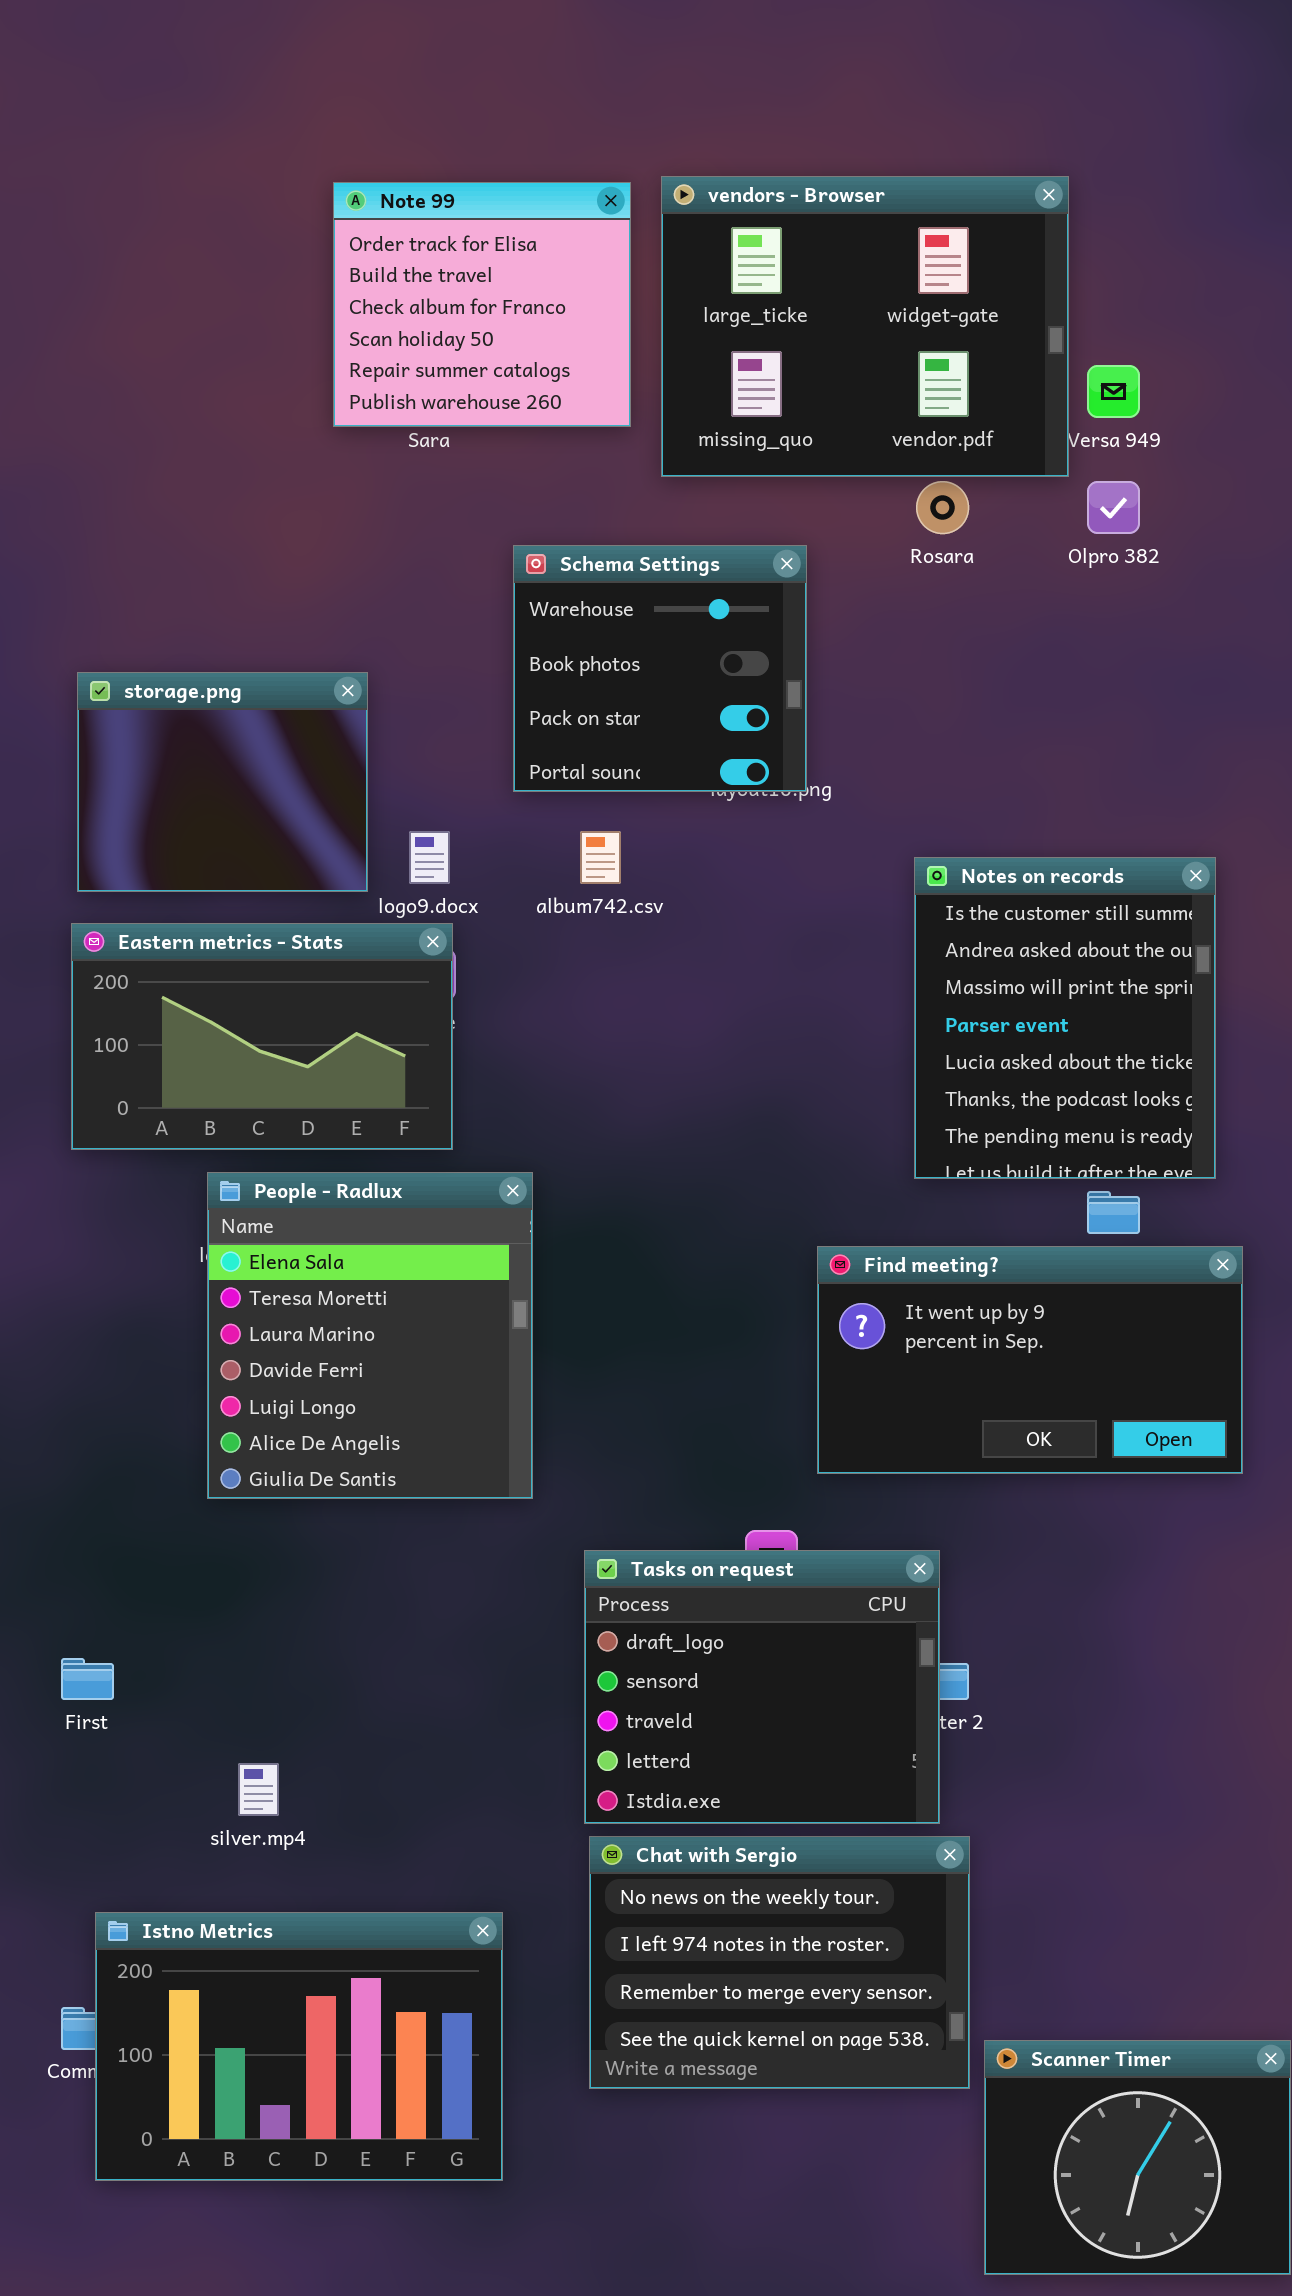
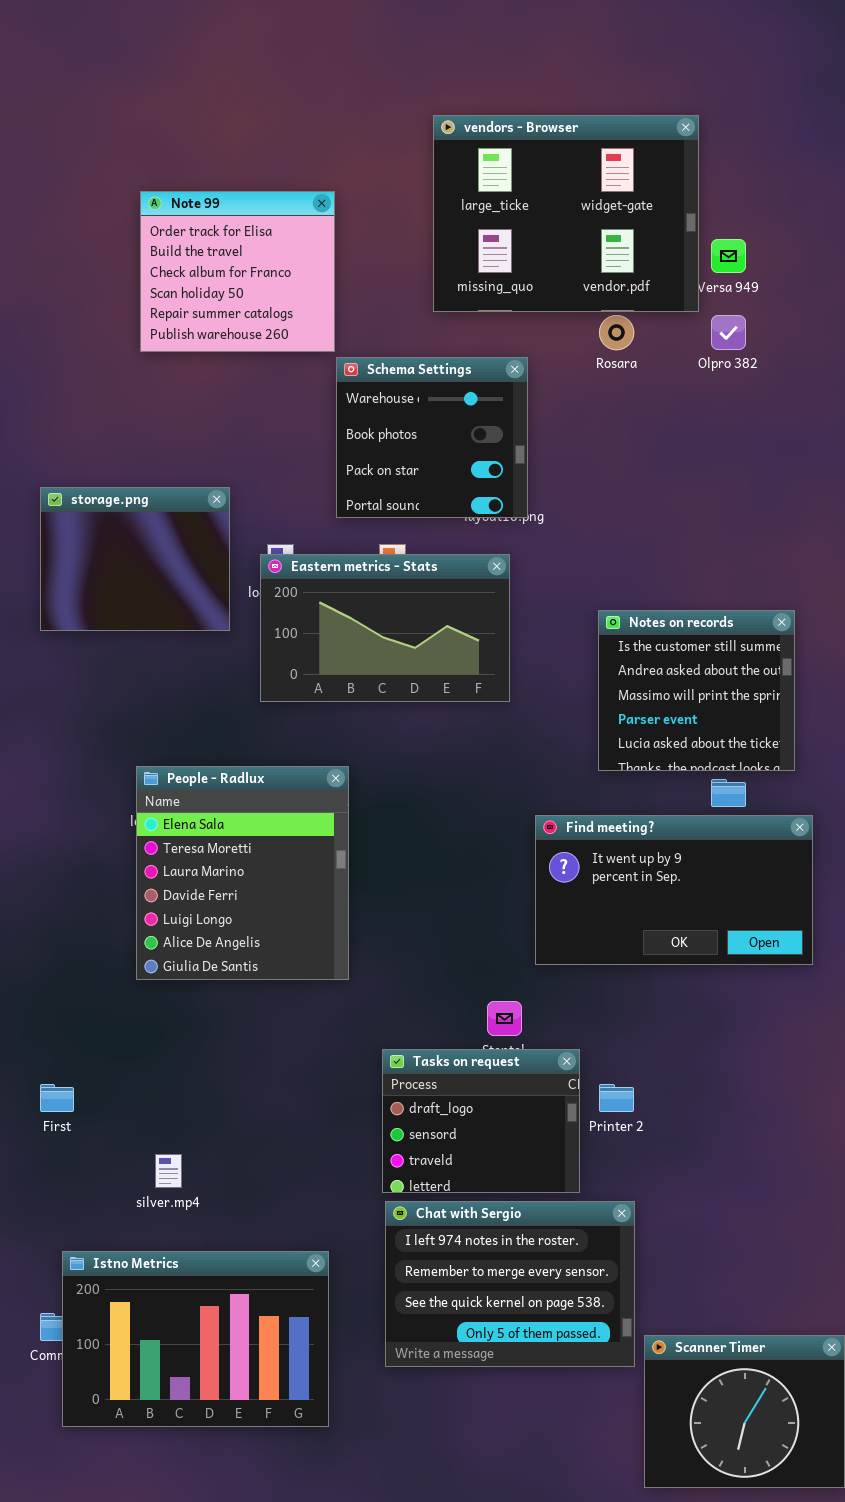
Note 99: [333,182,631,427] -> [140,191,335,352], moved
storage.png: [77,672,368,892] -> [40,487,230,631], moved
Notes on records: [914,857,1216,1179] -> [598,610,795,771], resized
Eastern metrics - Stats: [71,923,453,1150] -> [260,554,510,702], moved
Tasks on request: [584,1550,940,1824] -> [382,1049,580,1193], resized
Chat with Sergio: [589,1836,970,2089] -> [385,1201,635,1367], scrolled down 1 row

